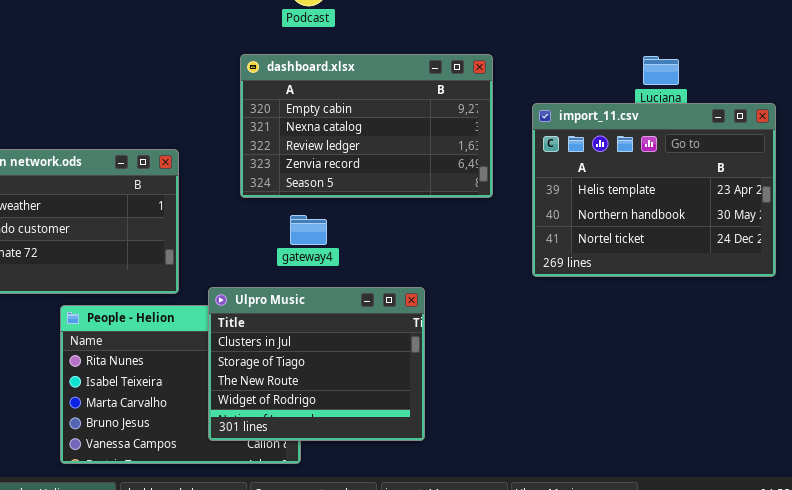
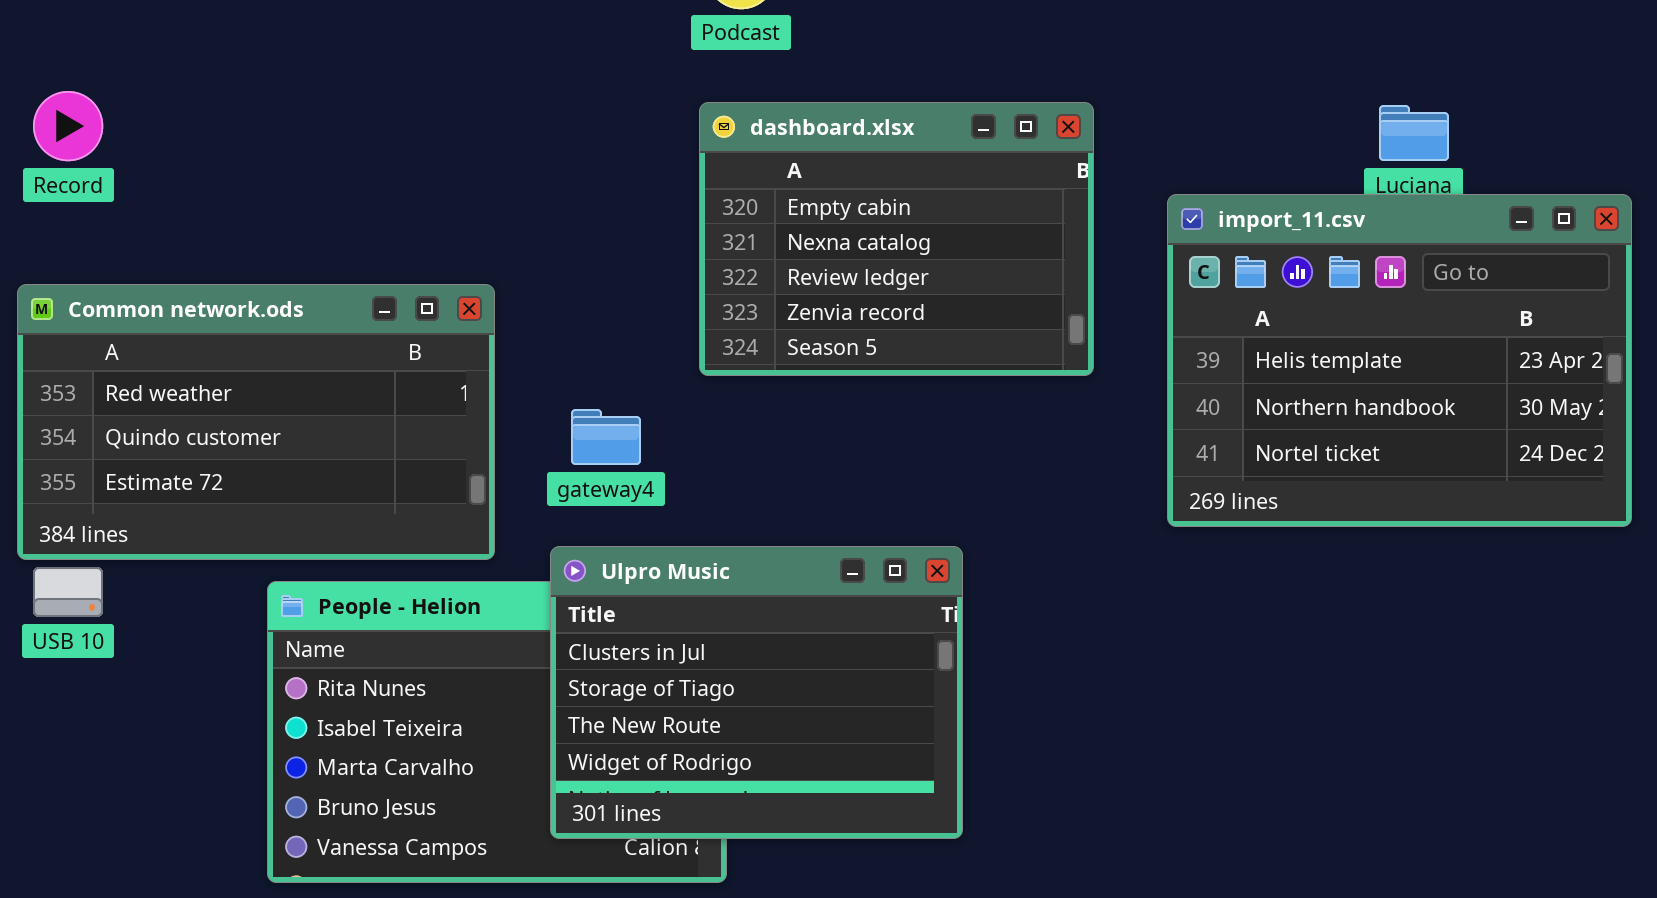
dashboard.xlsx: [240,54,493,198] -> [699,102,1094,376], resized
gateway4: [290,215,327,245] -> [571,409,641,465], moved

